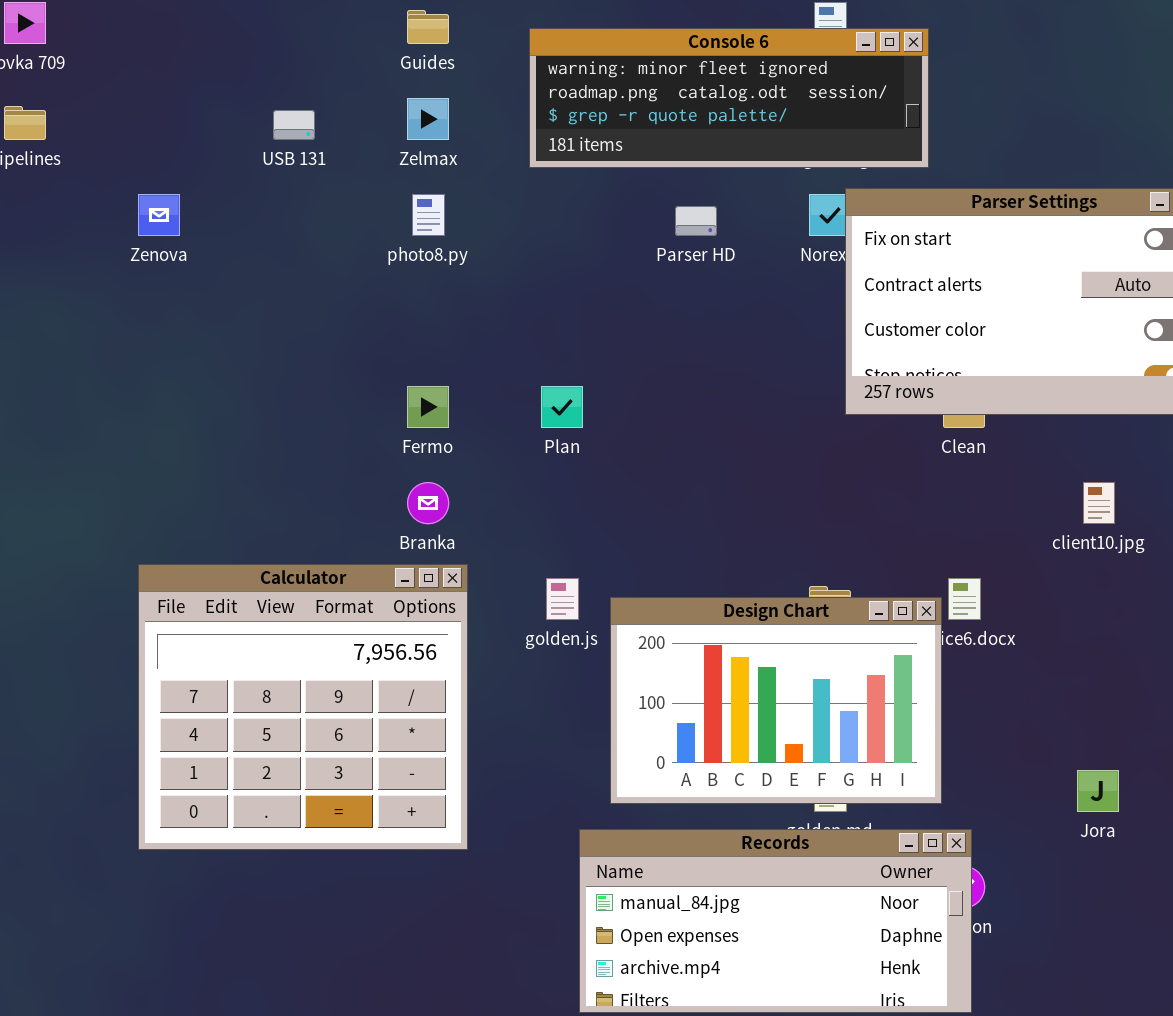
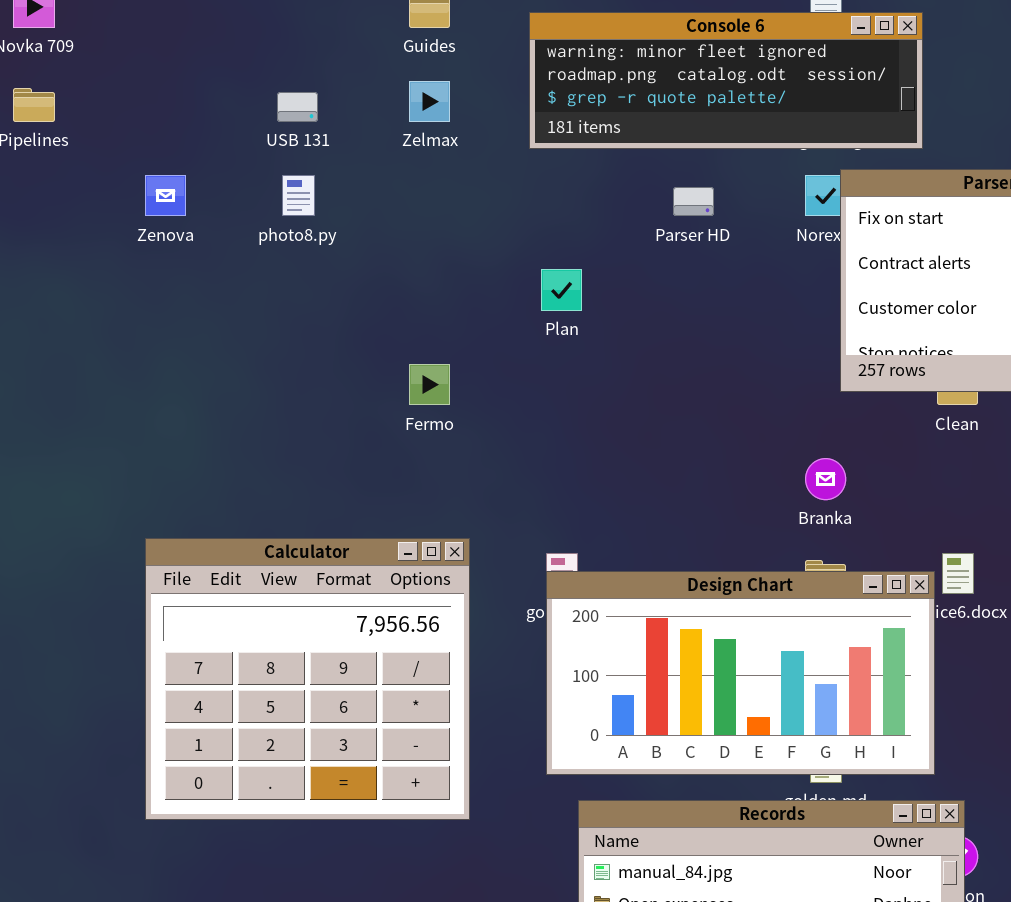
photo8.py: [412,194,445,236] -> [282,175,315,216], moved
Plan: [541,386,583,428] -> [541,269,582,311], moved
Branka: [407,482,449,524] -> [805,458,846,500], moved
Design Chart: [610,597,942,804] -> [546,571,935,775], resized

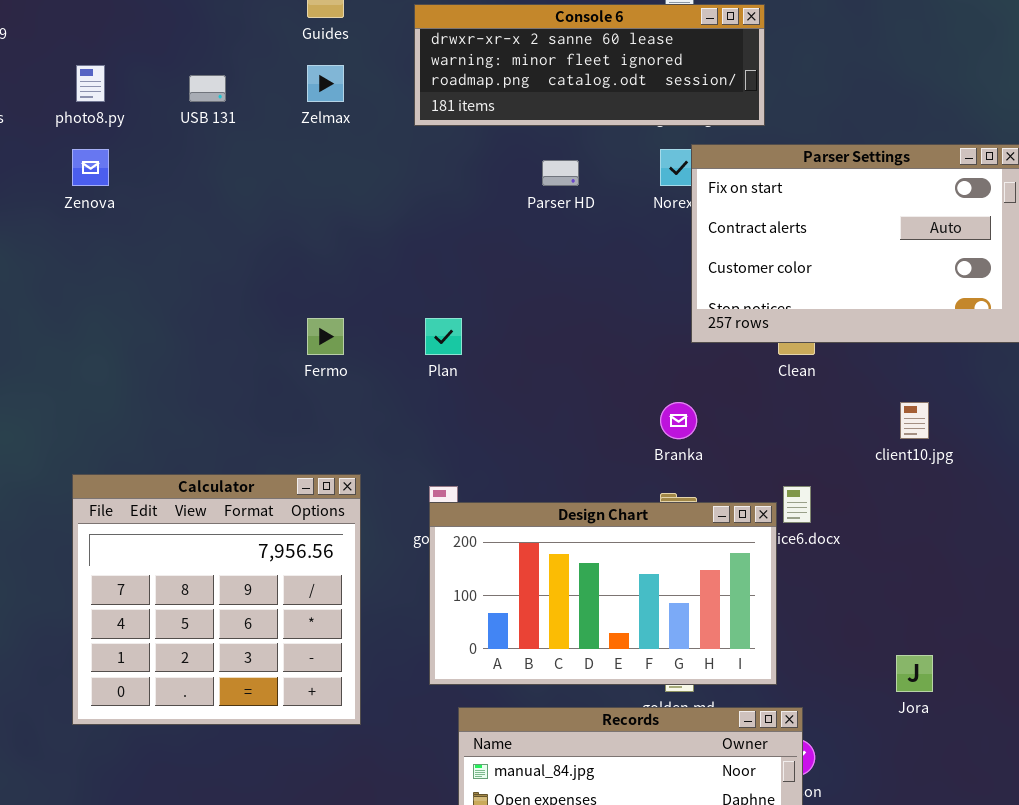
Console 6: [529,12,923,149] -> [414,4,765,126], scrolled up 1 row
photo8.py: [282,175,315,216] -> [76,65,105,102], moved
Plan: [541,269,582,311] -> [425,318,462,355], moved

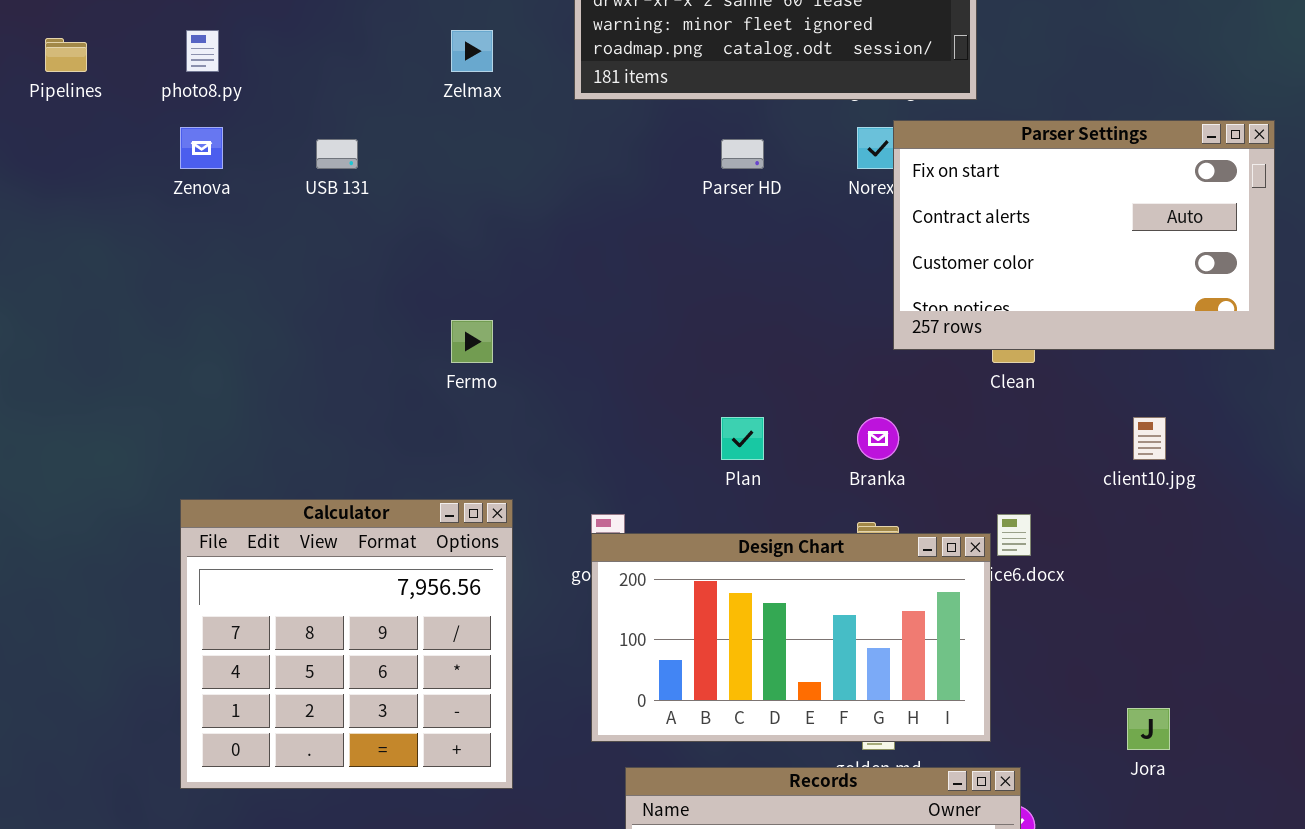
USB 131: [189,75,226,102] -> [316,139,358,169], moved
Plan: [425,318,462,355] -> [721,417,764,460], moved

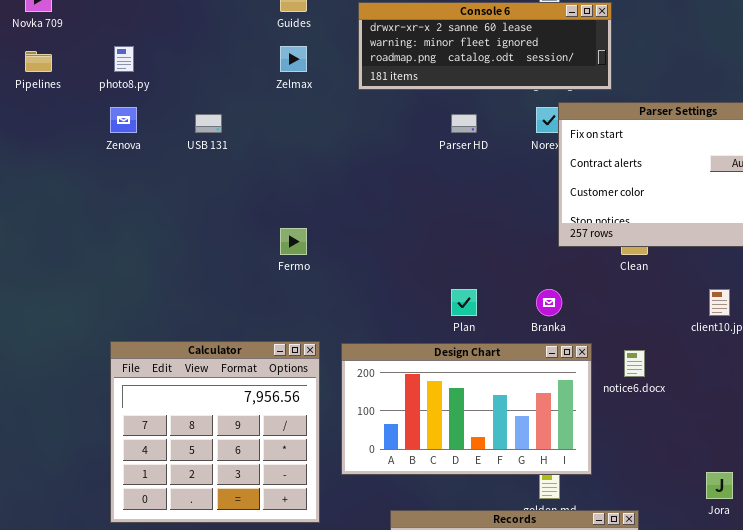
Design Chart: [591,533,991,742] -> [341,343,592,475], moved

